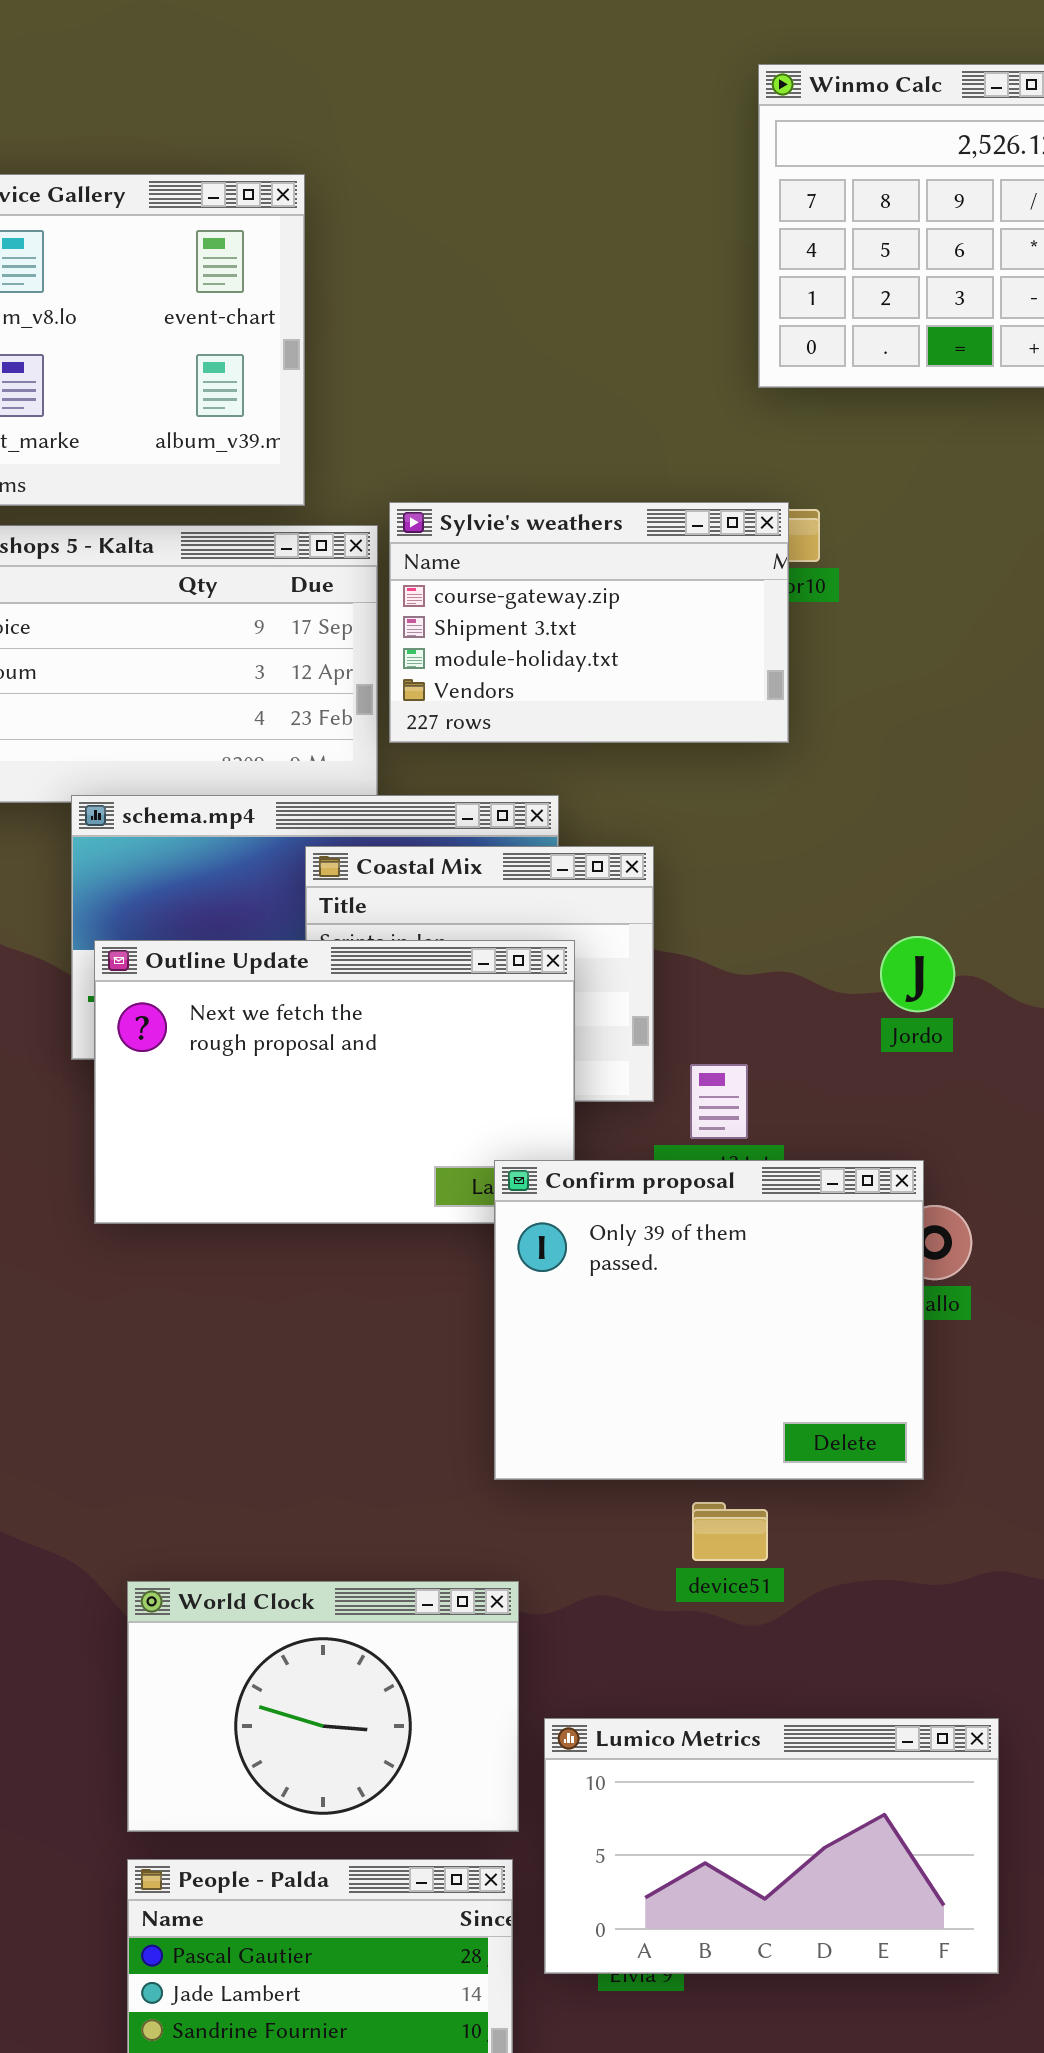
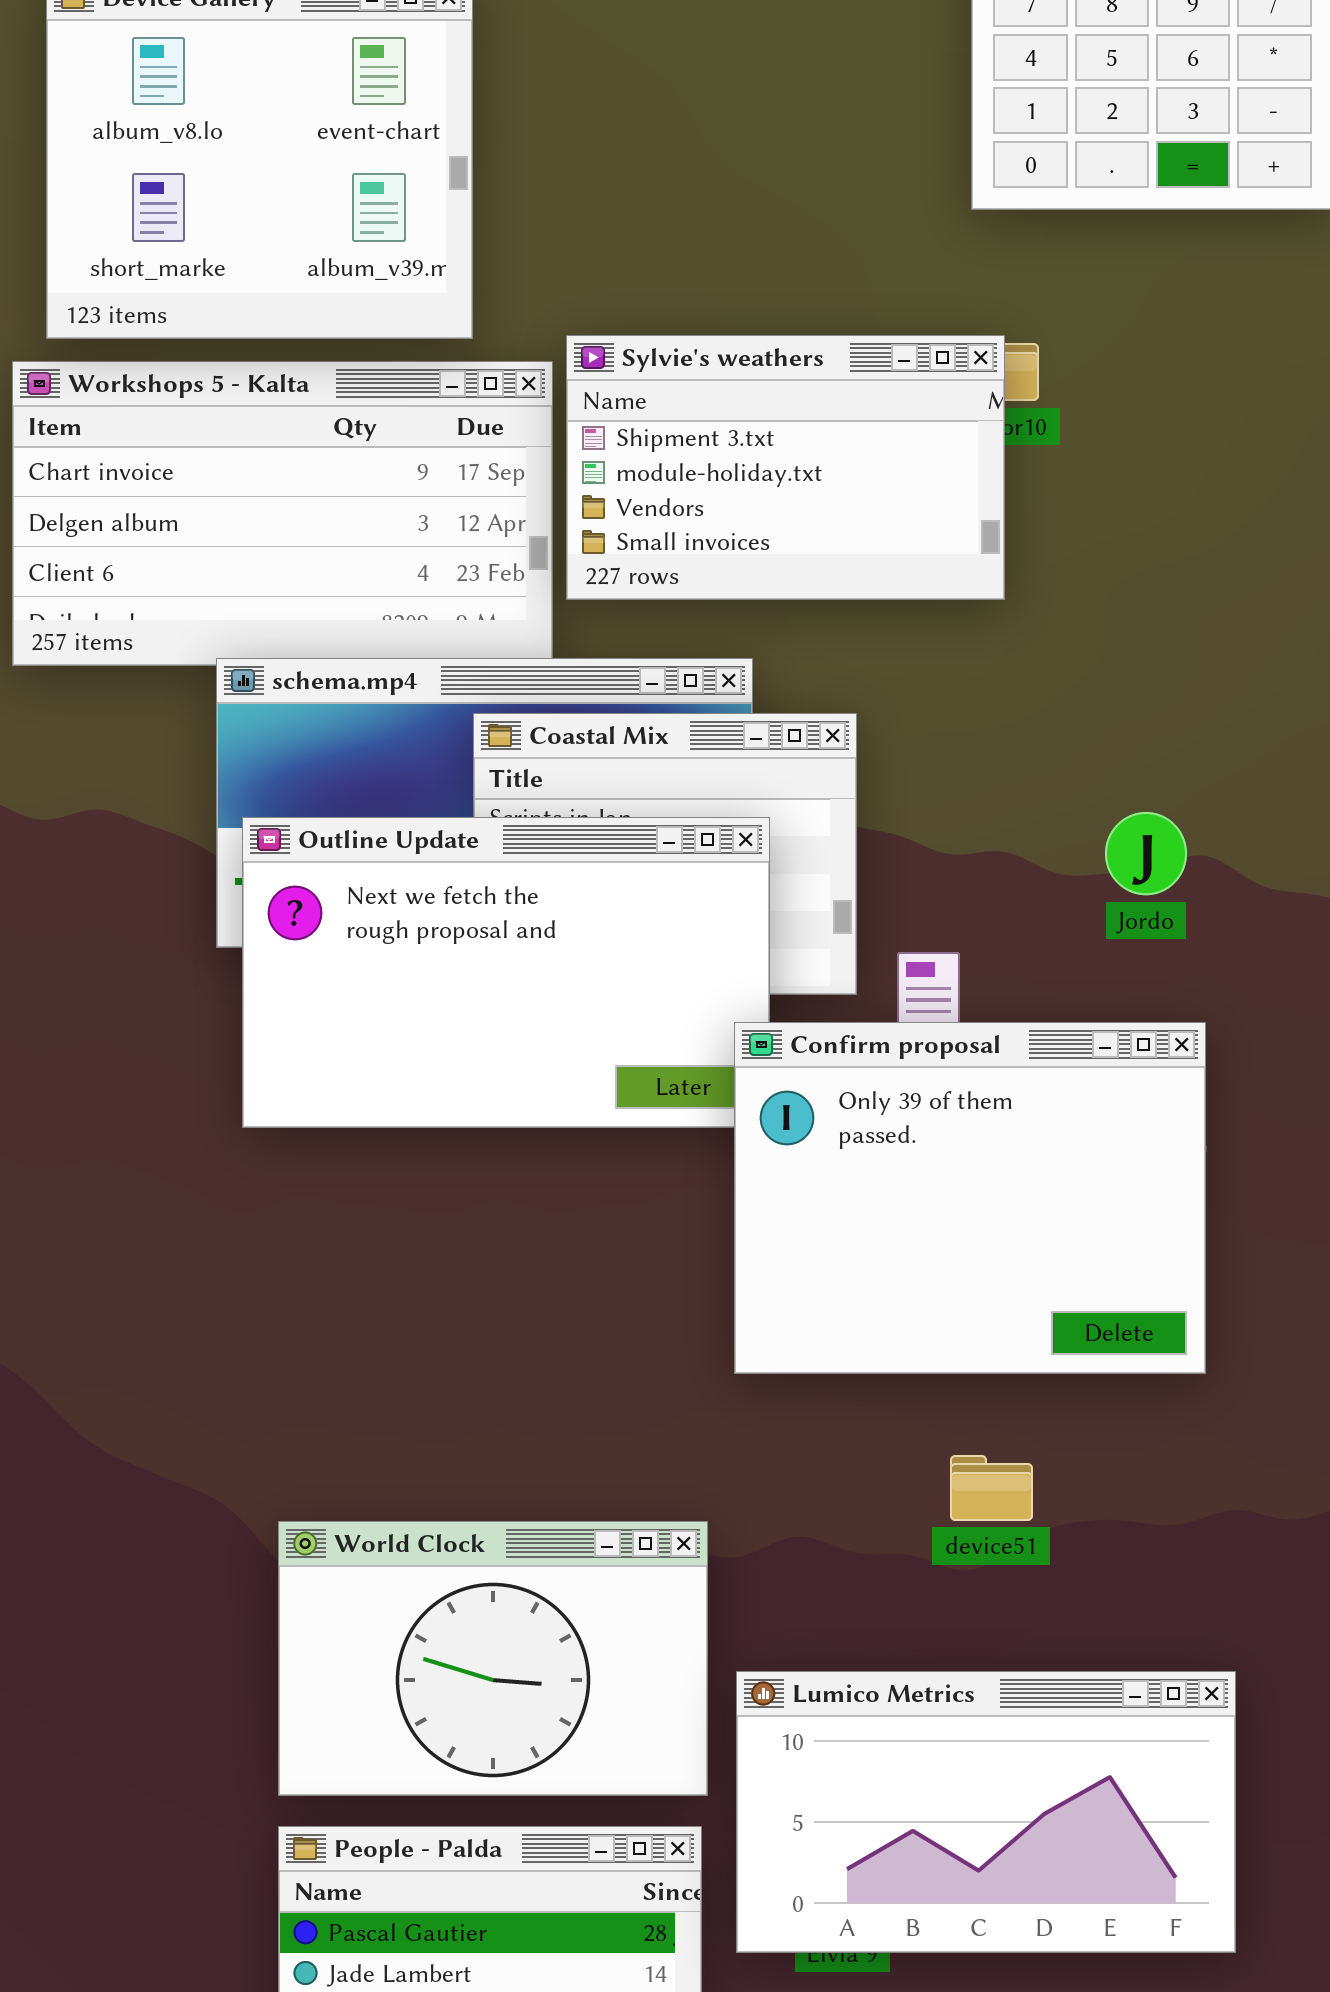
Sylvie's weathers: [389,502,789,743] -> [566,335,1005,600], scrolled down 1 row
Confirm proposal: [494,1160,924,1480] -> [734,1022,1206,1374], moved
device51: [692,1502,768,1561] -> [950,1455,1033,1521], moved

